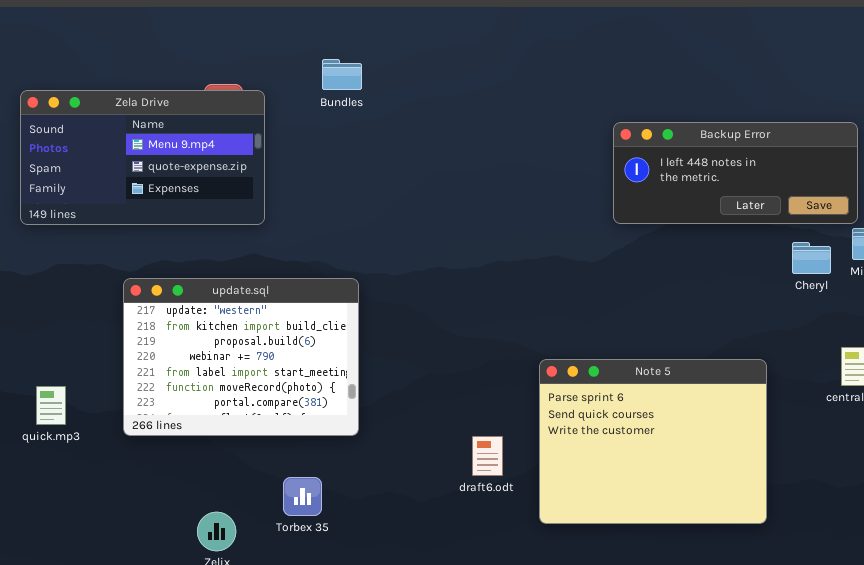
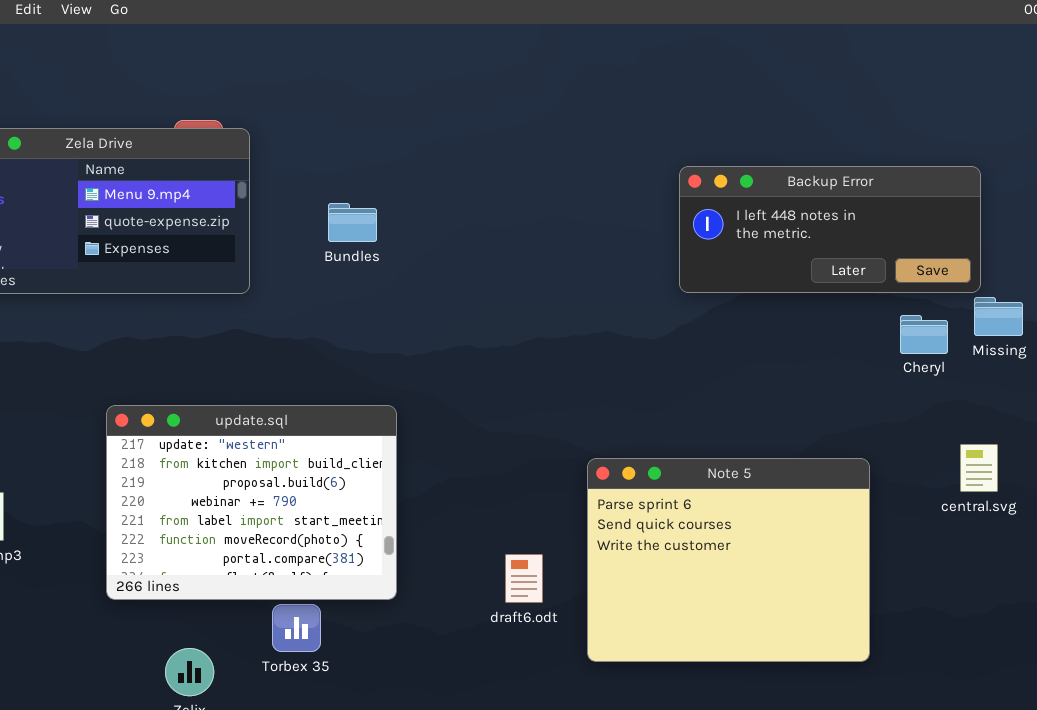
Bundles: [322,59,362,90] -> [328,203,377,242], moved
update.sql: [123,278,359,436] -> [106,405,397,600], moved

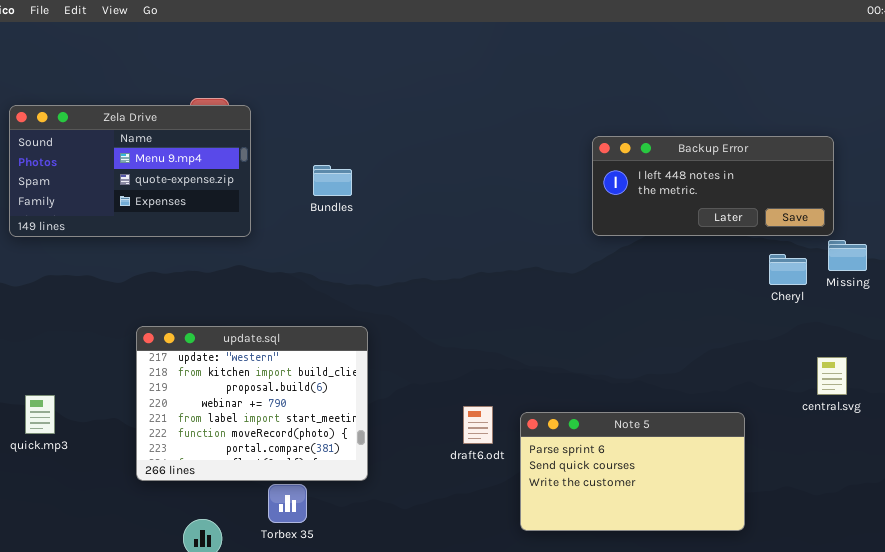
Note 5: [587,458,870,662] -> [520,412,745,531], resized
draft6.odt: [505,554,543,603] -> [463,406,493,444], moved

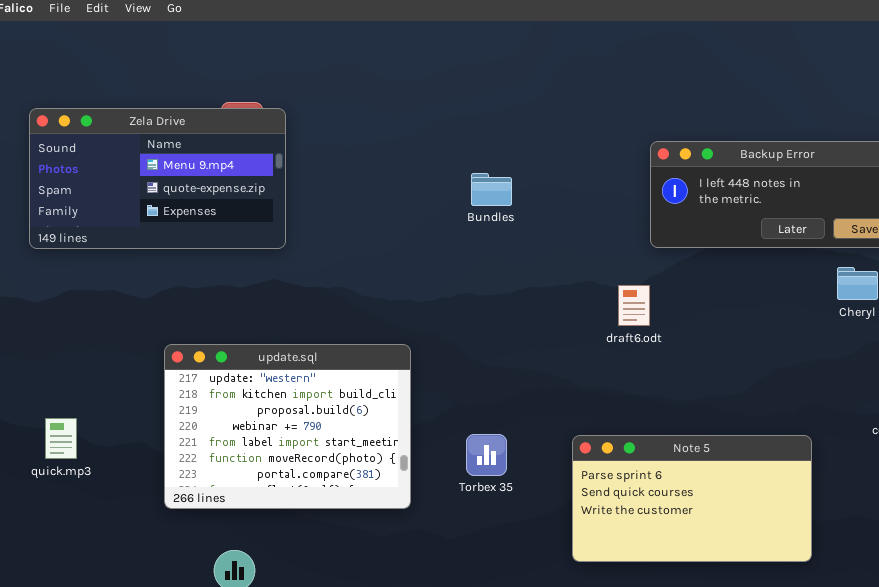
Bundles: [313,165,352,196] -> [471,173,512,206], moved
draft6.odt: [463,406,493,444] -> [618,285,650,326], moved
Torbex 35: [268,484,307,523] -> [466,434,507,476], moved

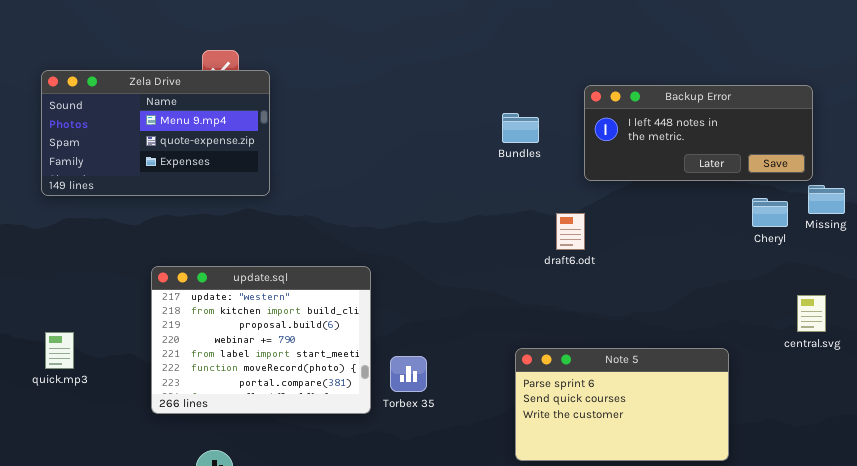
Zela Drive: [29,108,286,249] -> [41,70,270,196], moved
Bundles: [471,173,512,206] -> [502,113,539,143], moved
Torbex 35: [466,434,507,476] -> [390,356,427,392], moved

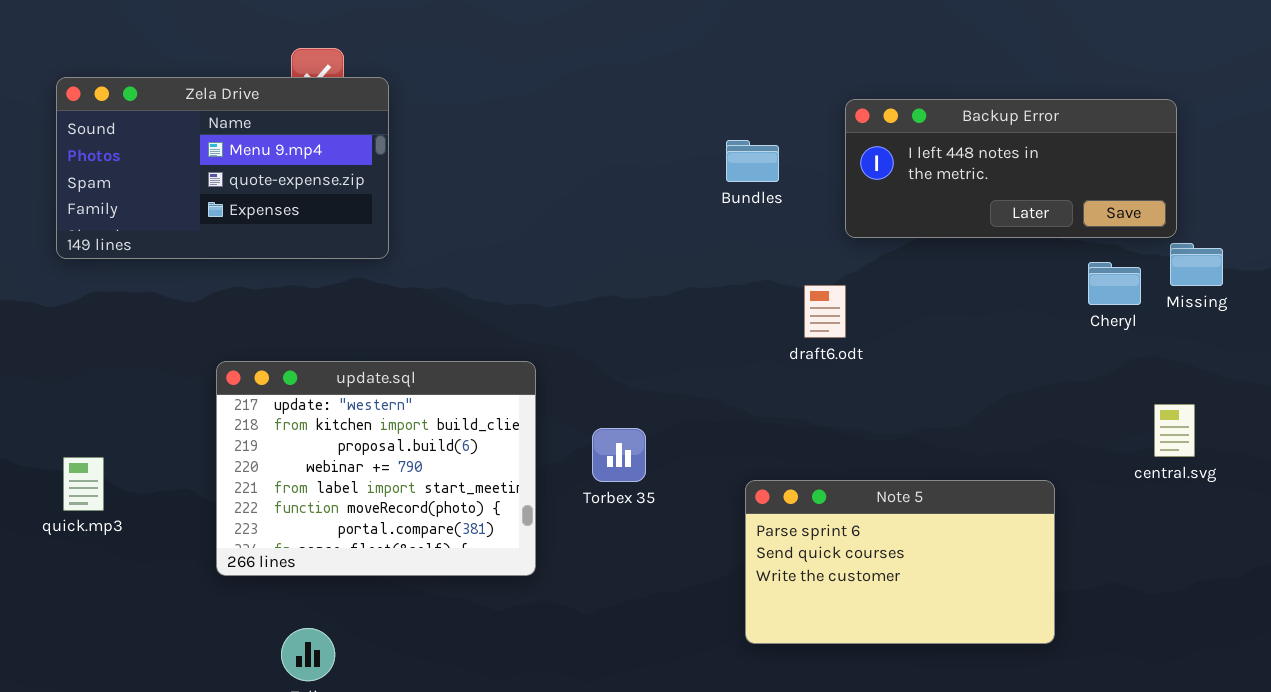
Torbex 35: [390,356,427,392] -> [592,428,646,482], moved

